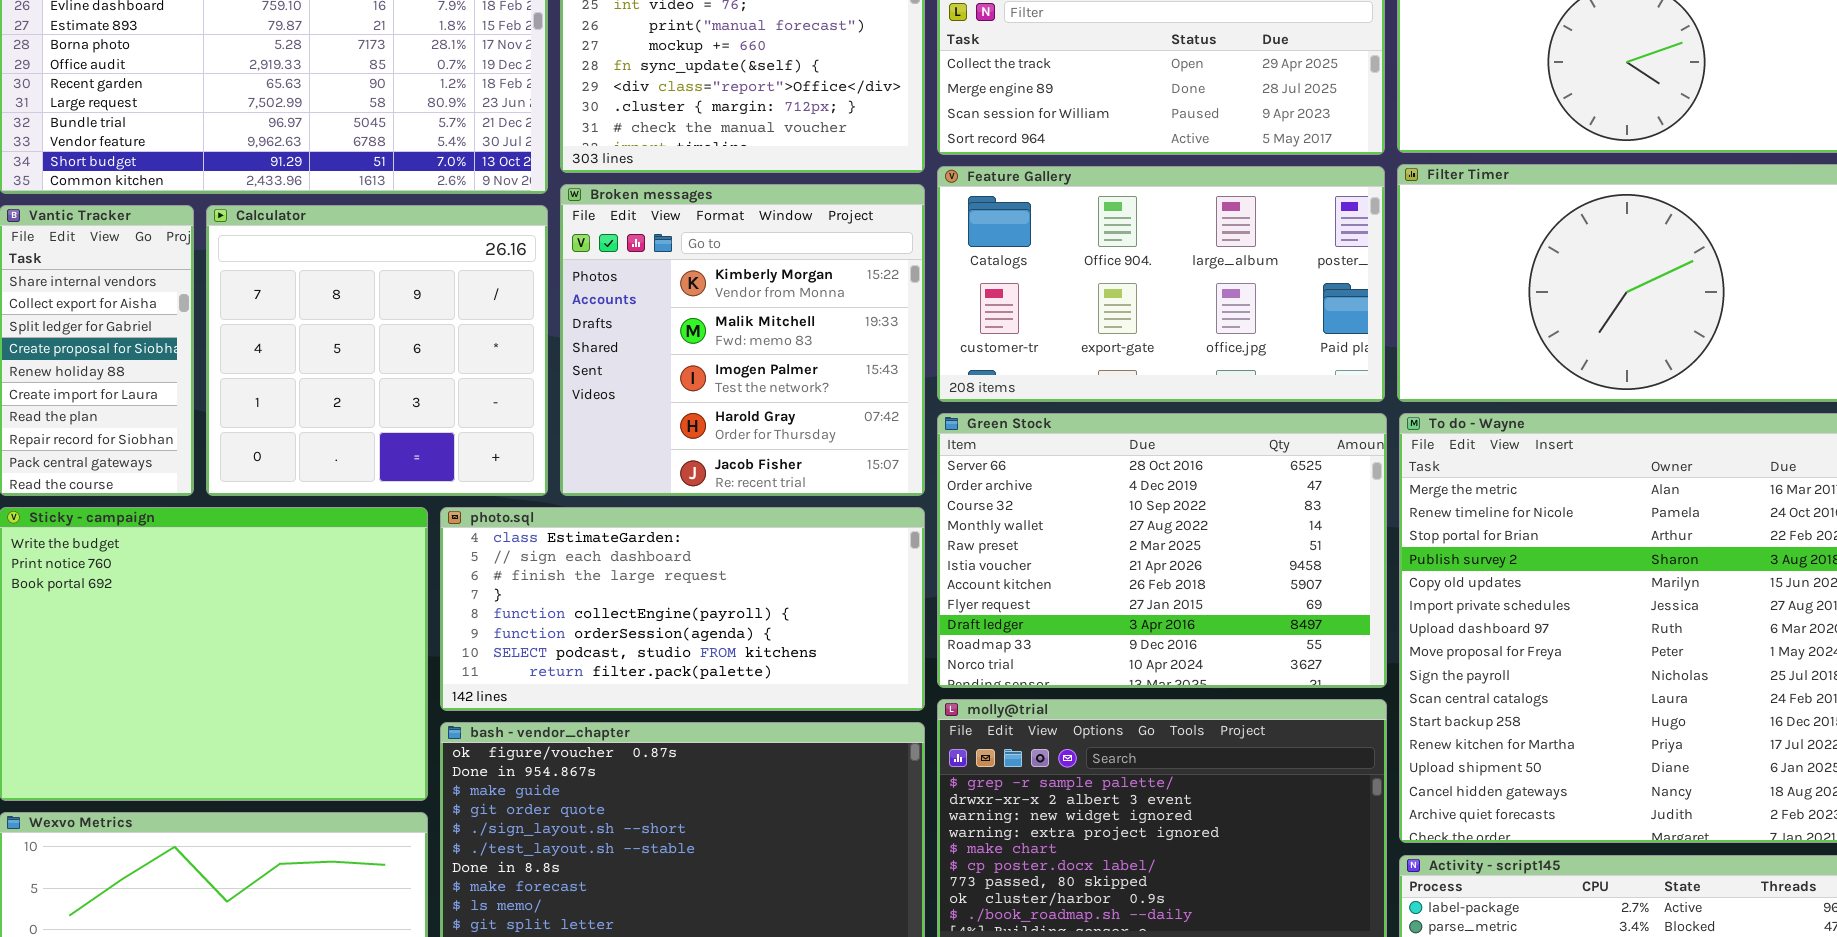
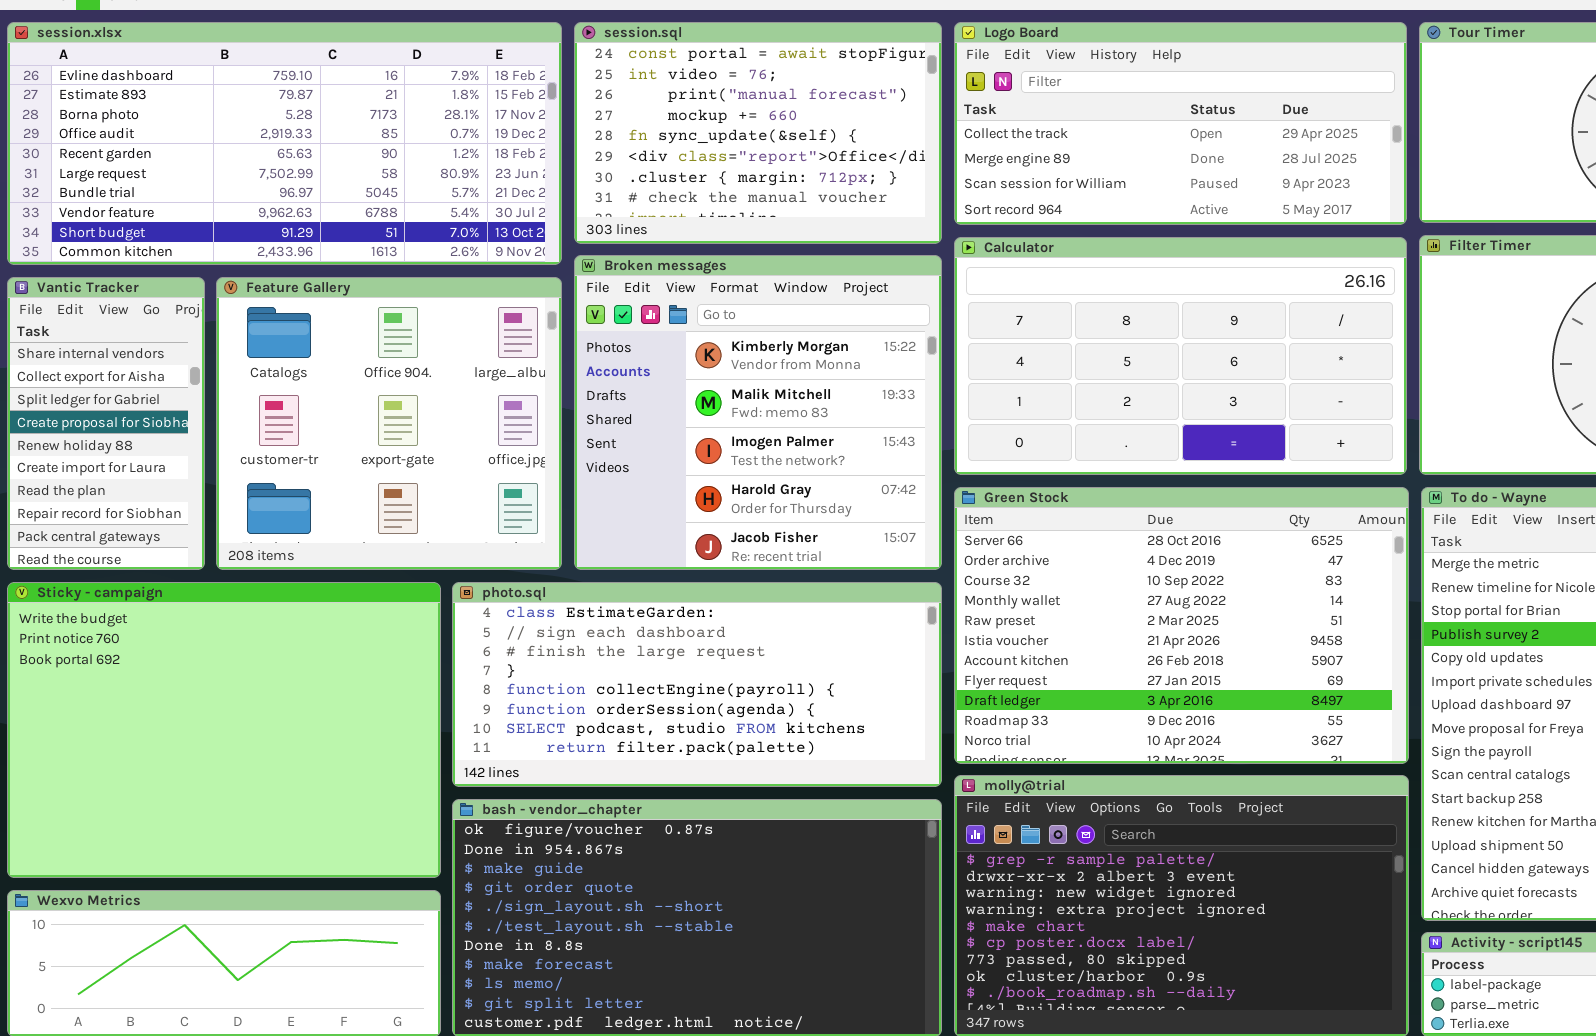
Feature Gallery: [937,166,1385,402] -> [216,277,562,570], moved, resized
Calculator: [206,205,548,496] -> [954,237,1407,475], moved, resized

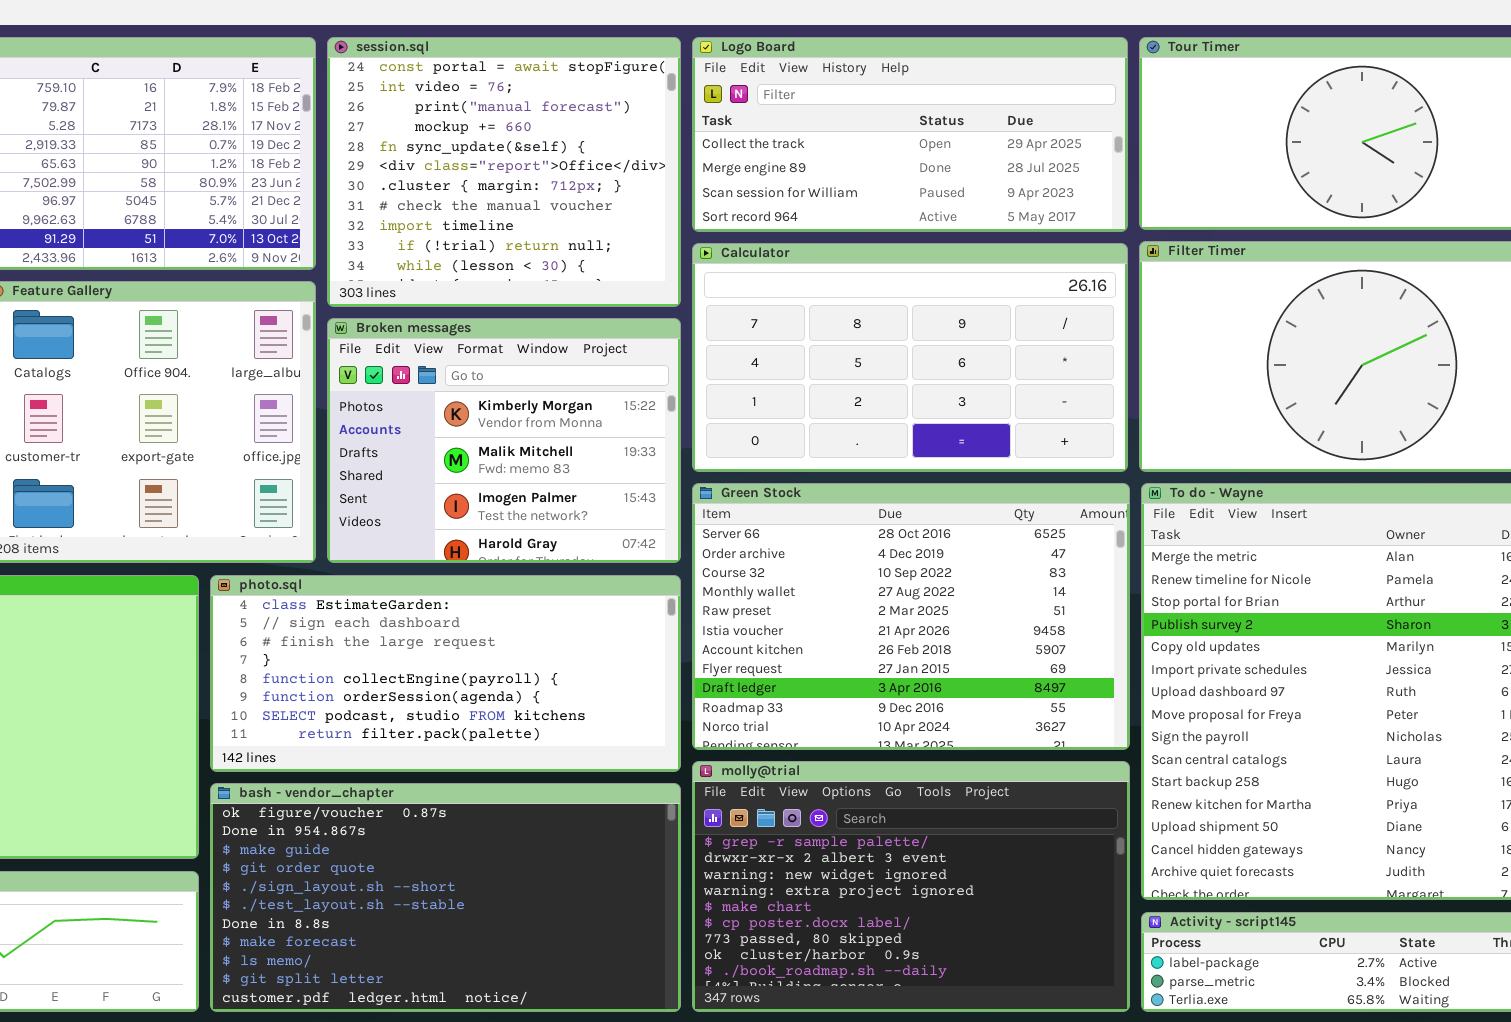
session.sql: [574,22,942,244] -> [327,37,681,307], resized
Broken messages: [574,255,942,570] -> [327,318,681,563], resized

